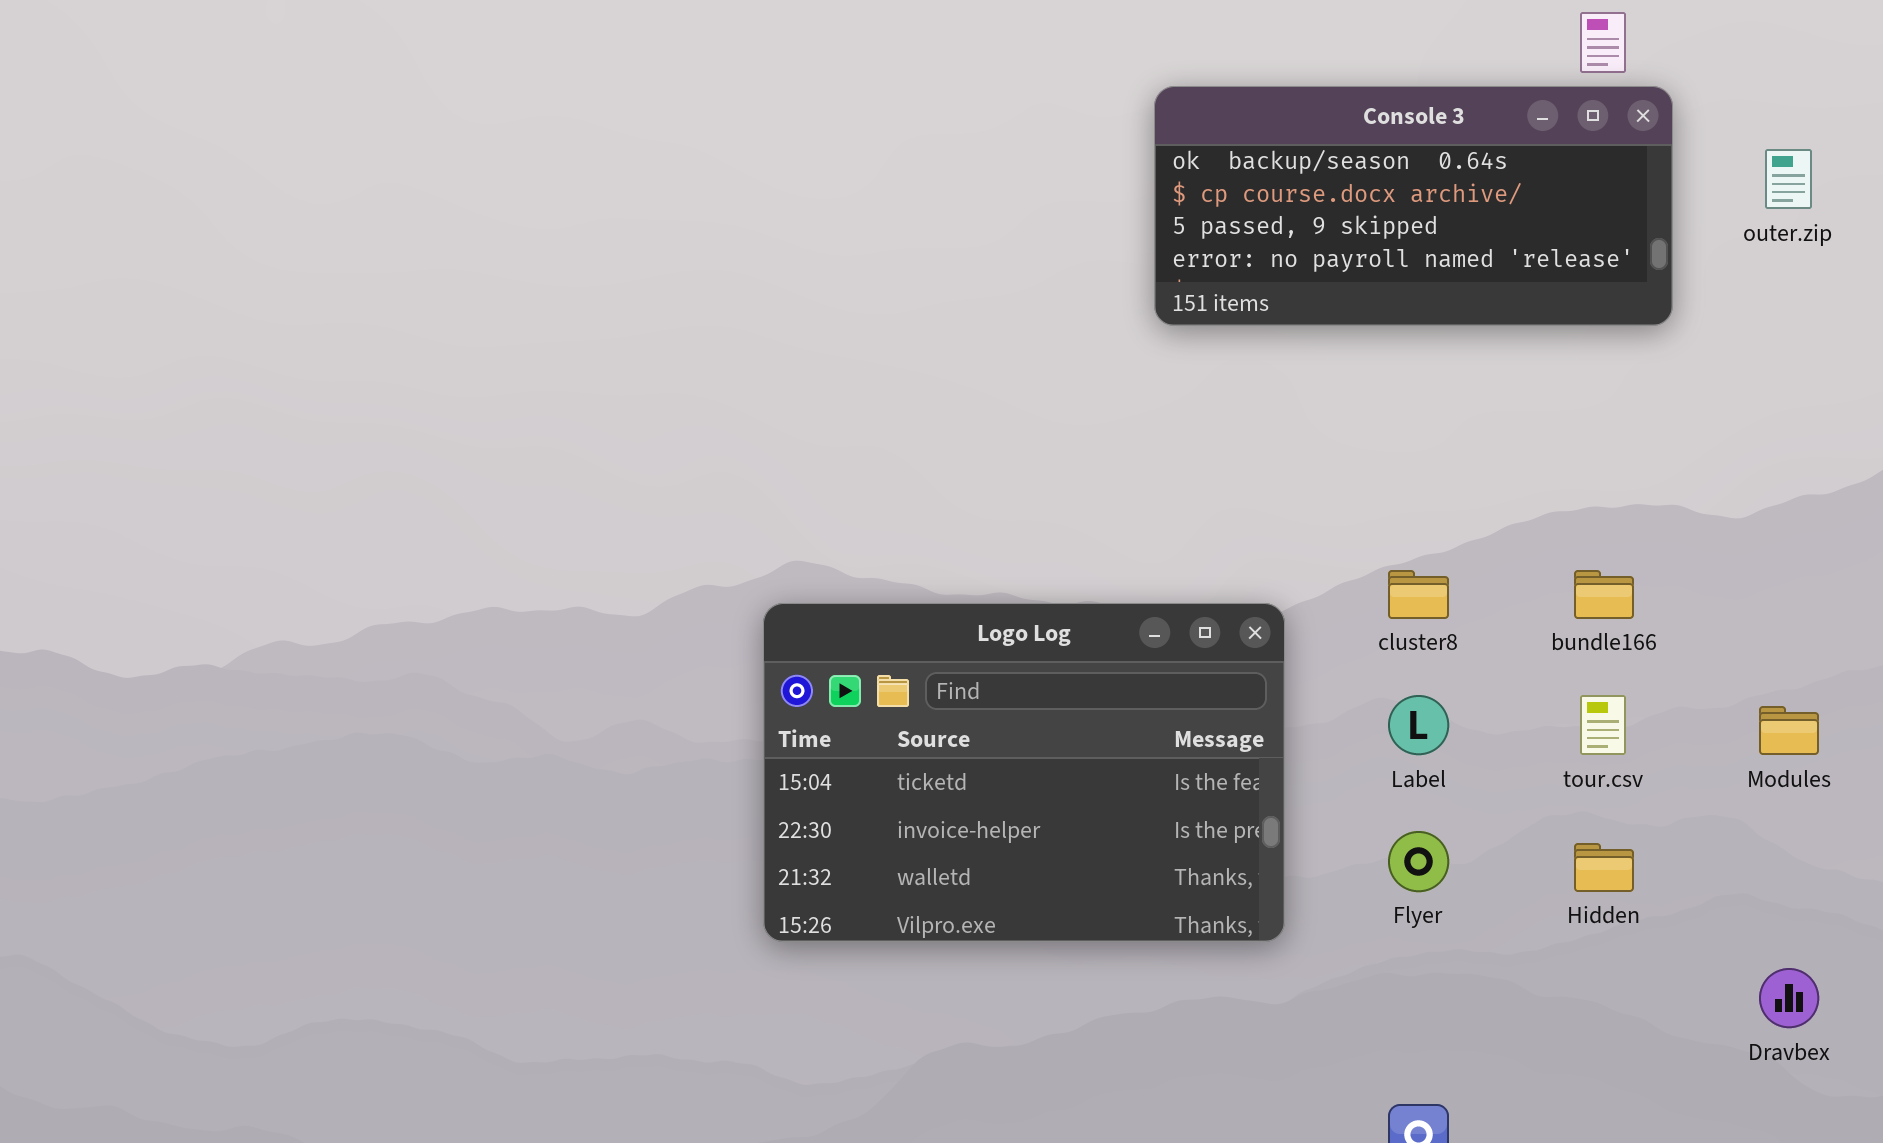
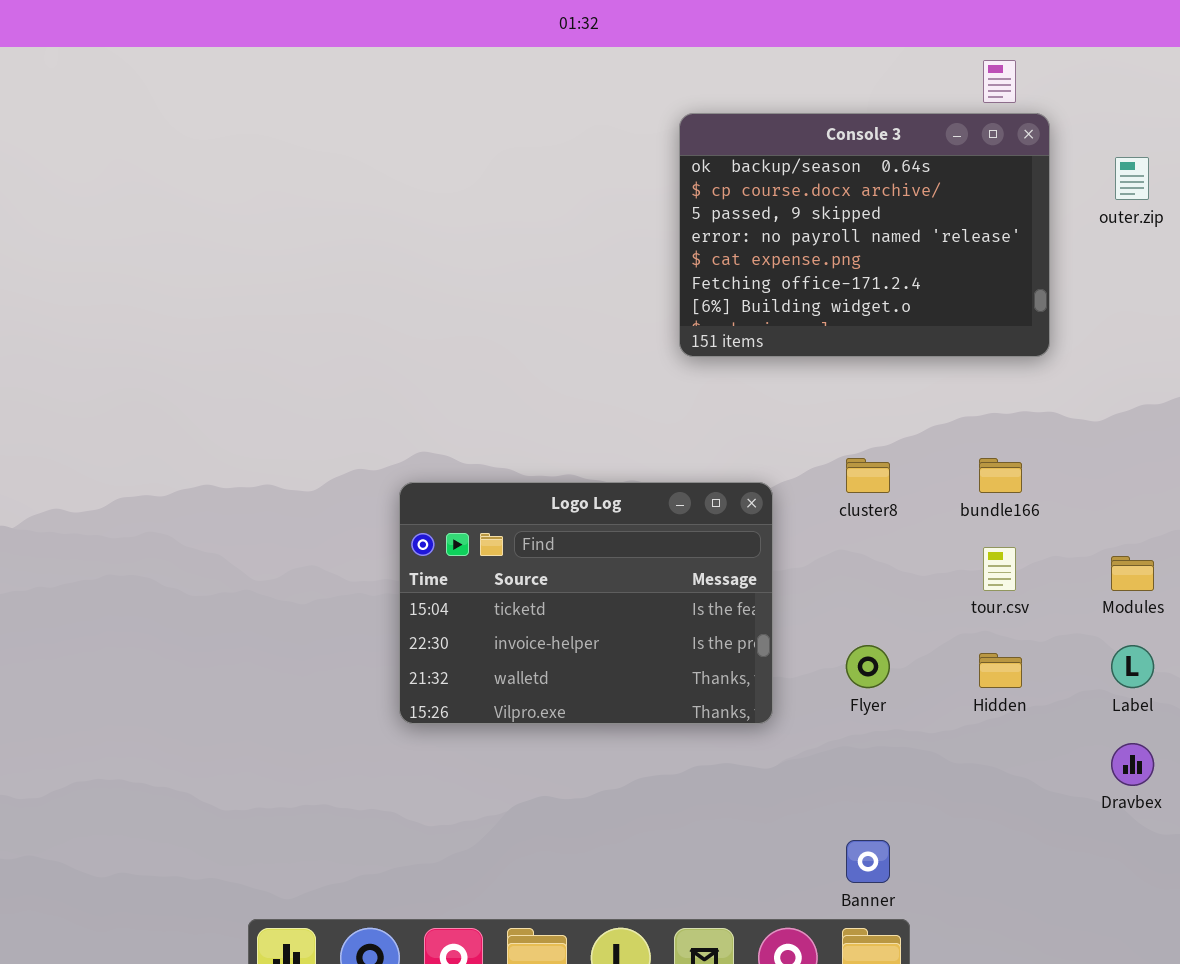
Console 3: [1154,86,1673,326] -> [679,113,1050,357], resized
Label: [1388,695,1449,755] -> [1111,645,1154,688], moved

